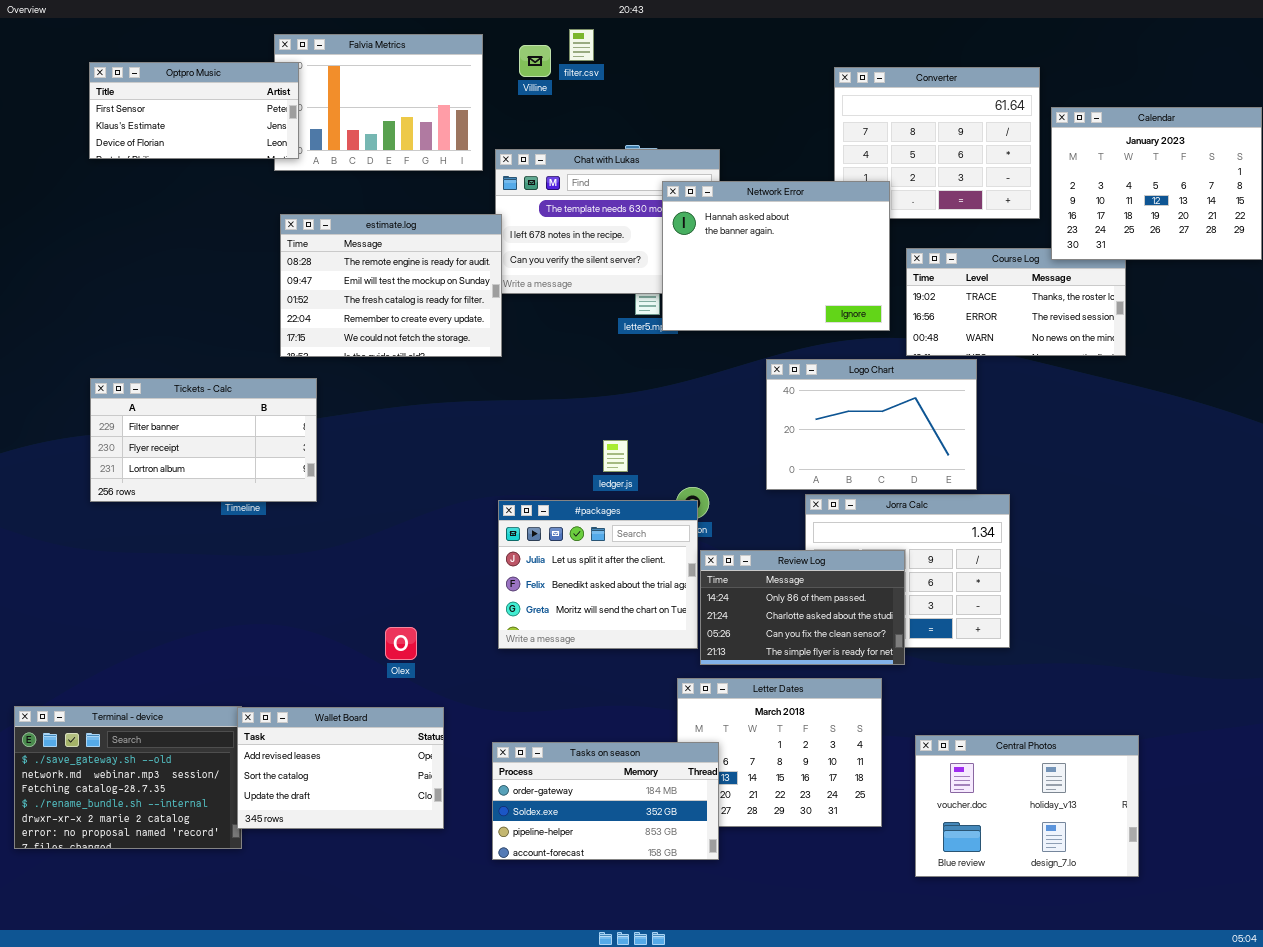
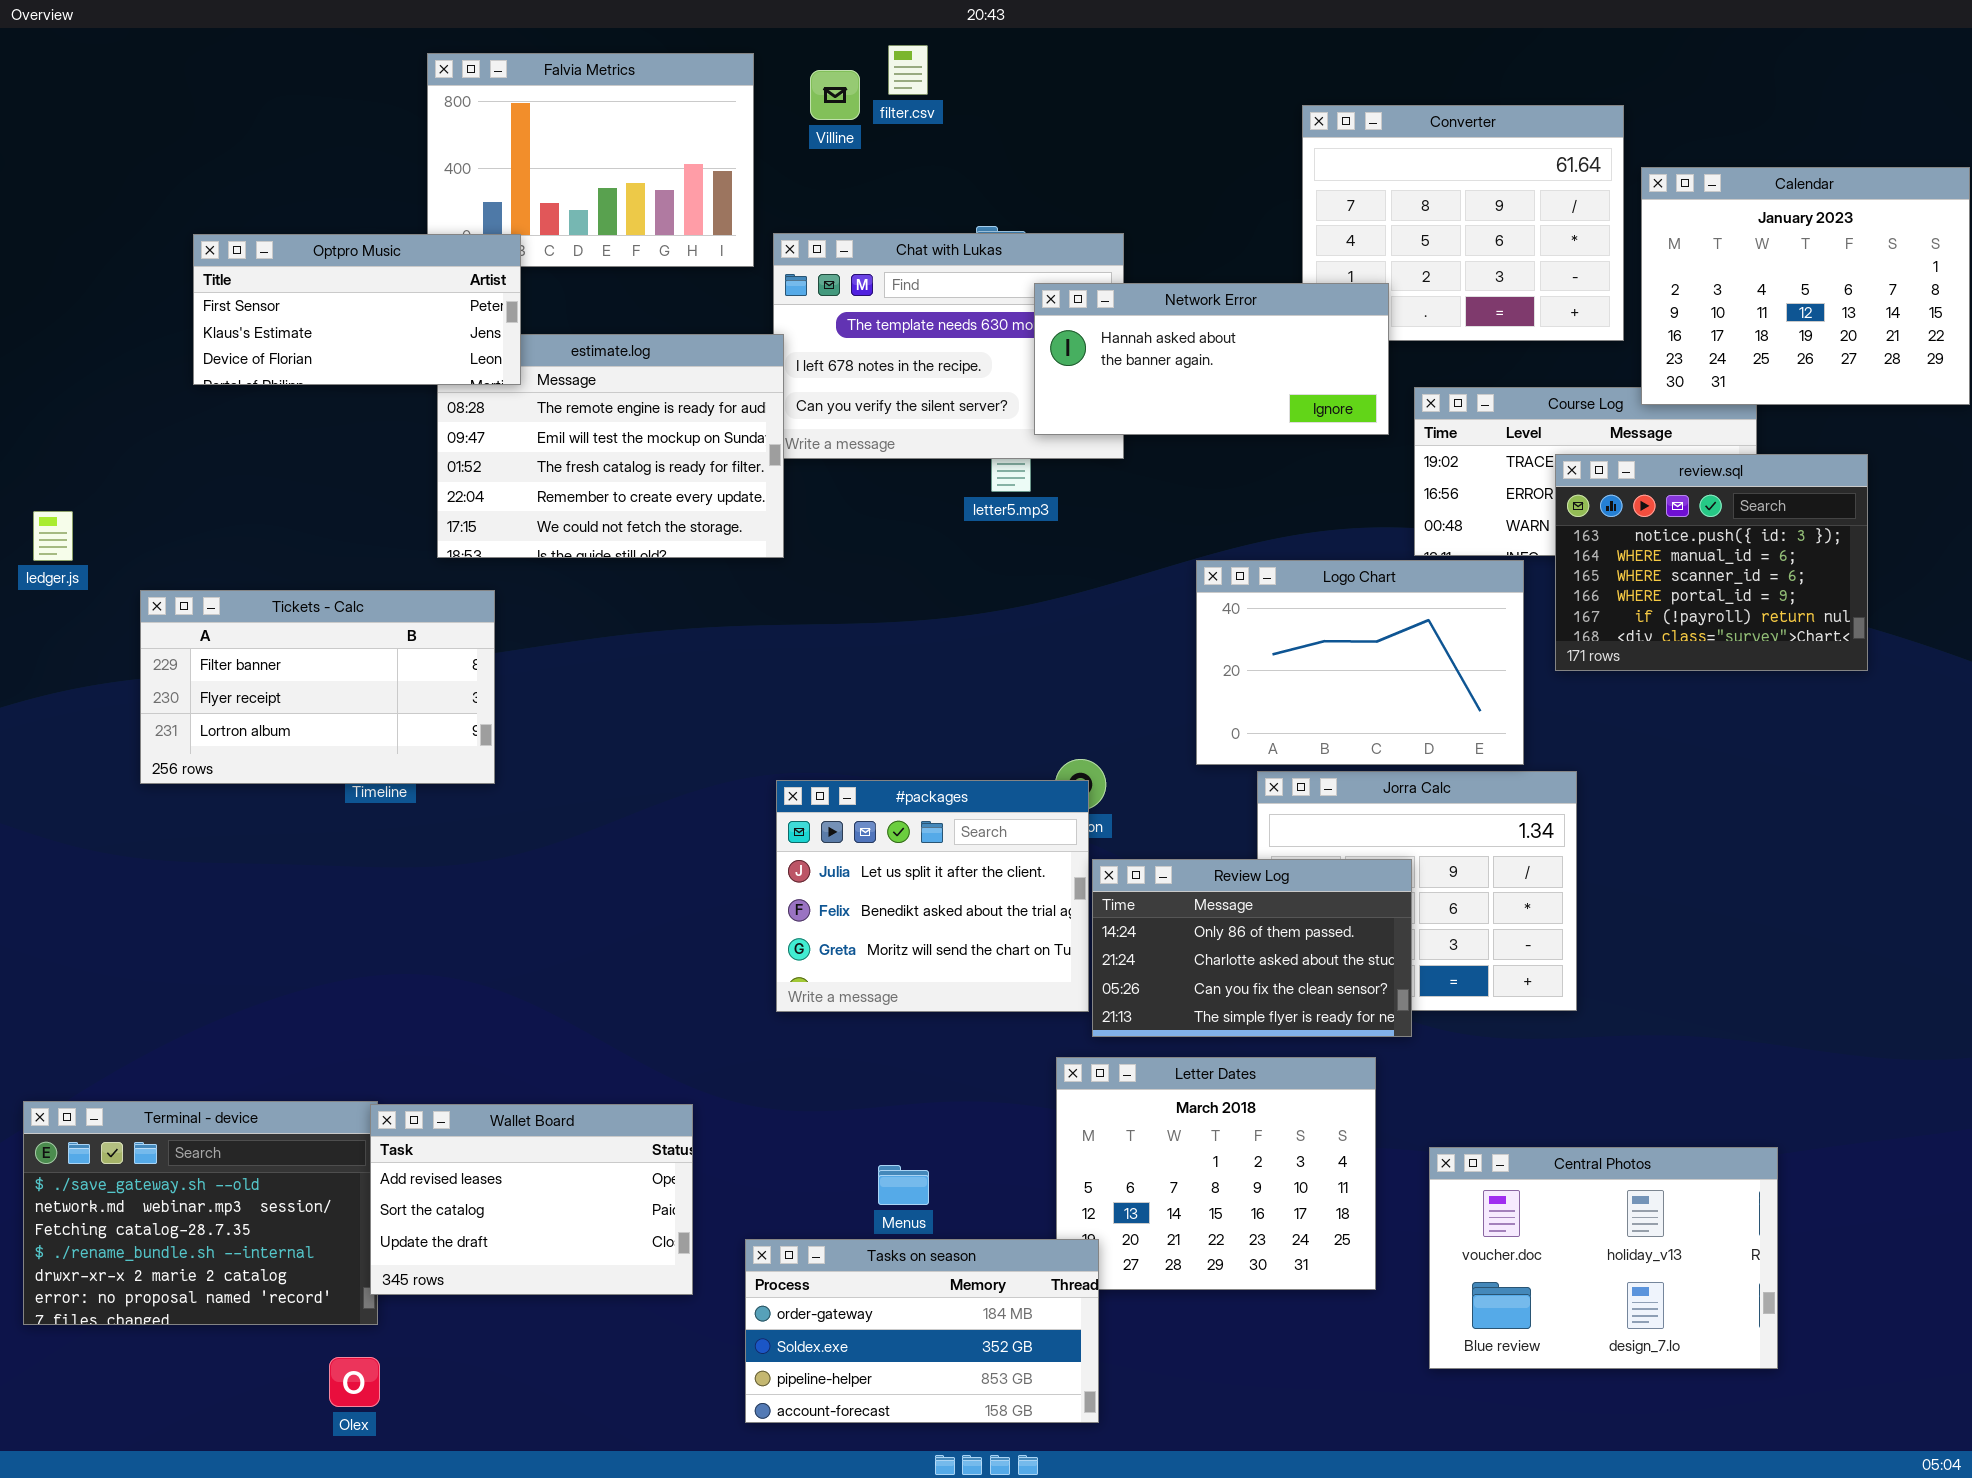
Optpro Music: [89,62,299,159] -> [193,234,521,385], moved
Network Error: [662,181,890,331] -> [1034,283,1389,435], resized
review.sql: none -> [1555,454,1868,671], opened
ledger.js: [603,440,628,472] -> [33,511,73,561], moved
Olex: [385,627,417,660] -> [329,1357,380,1407], moved
Tasks on season: [492,742,719,860] -> [745,1239,1099,1423], moved

